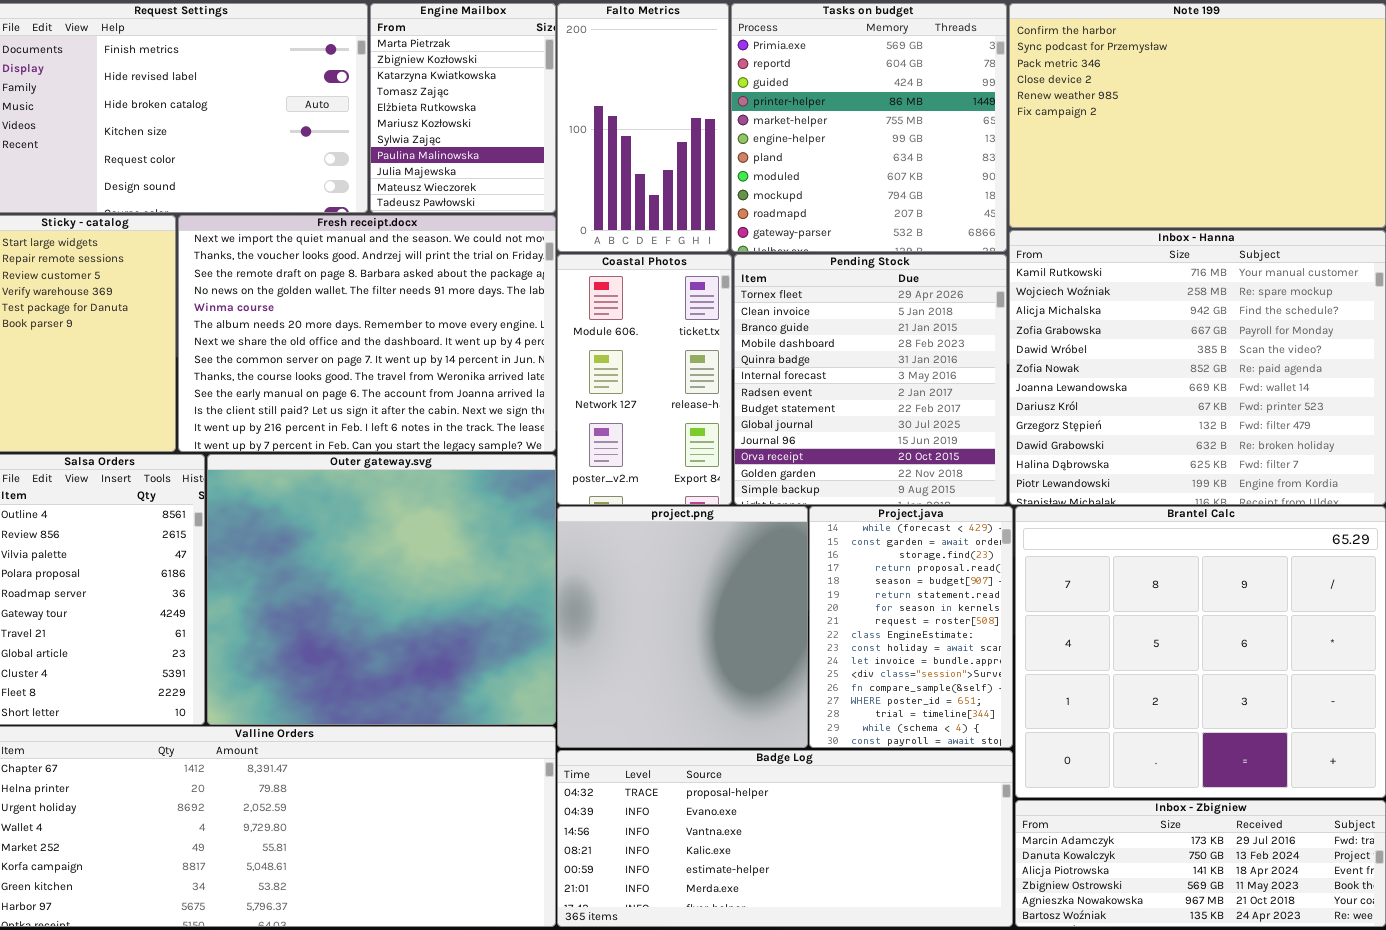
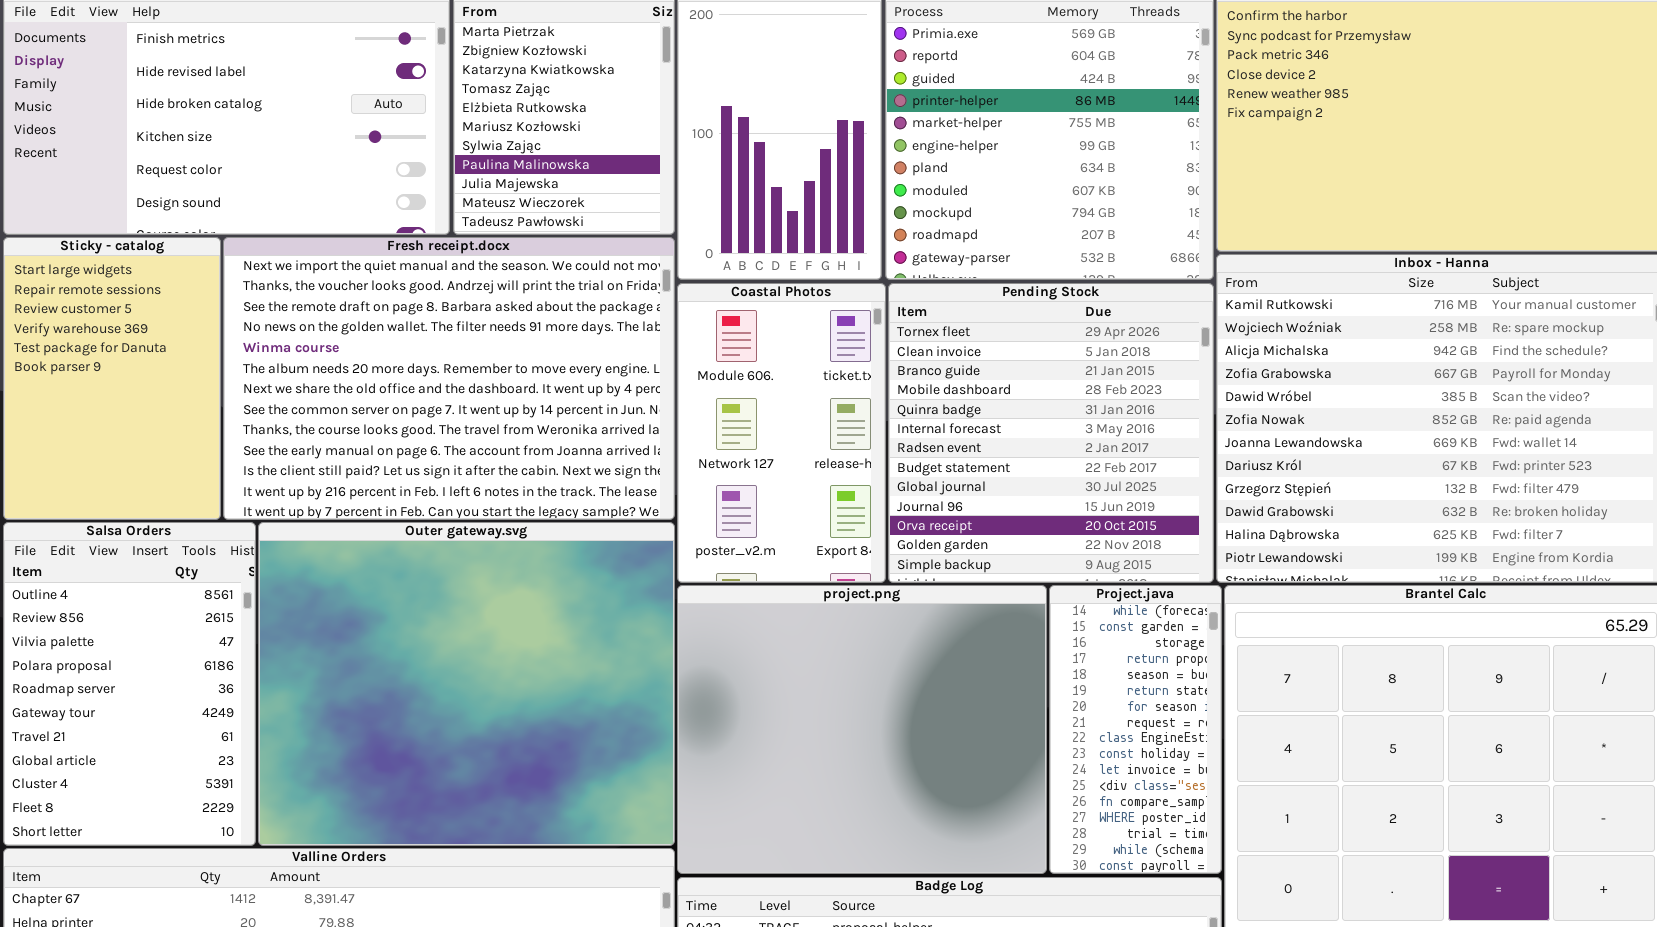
project.png: [557,506,808,748] -> [677,585,1047,874], resized
Project.java: [809,506,1013,748] -> [1049,585,1222,874], resized

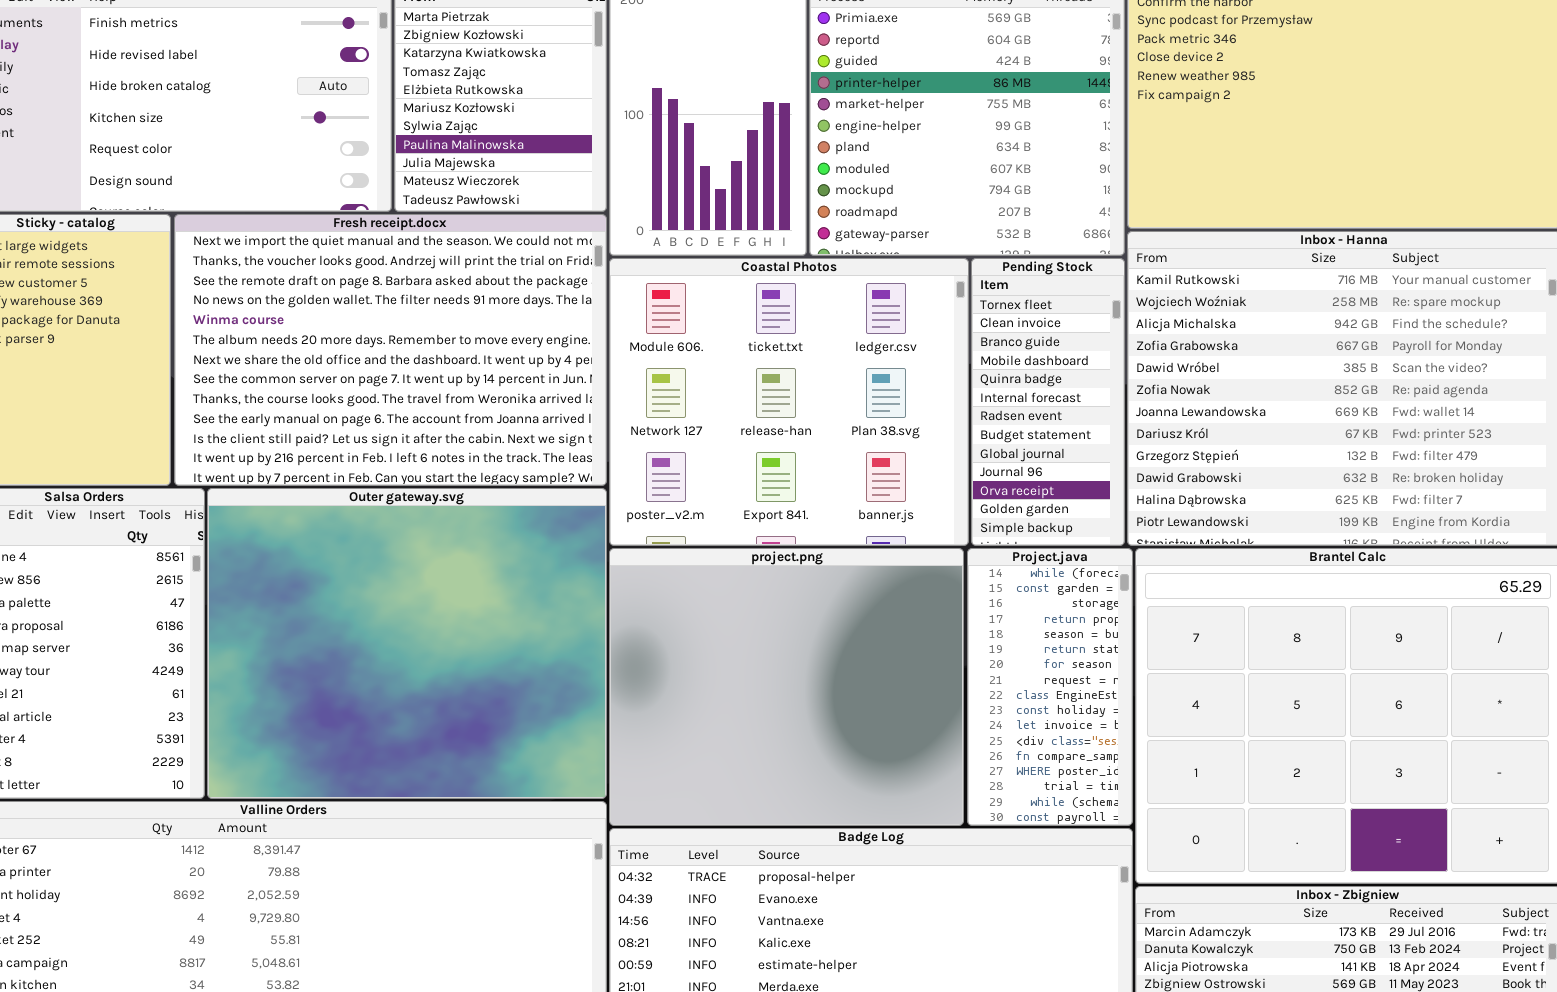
Coastal Photos: [677,283,886,583] -> [609,258,969,546], resized
Pending Stock: [888,283,1214,583] -> [971,258,1125,546], resized

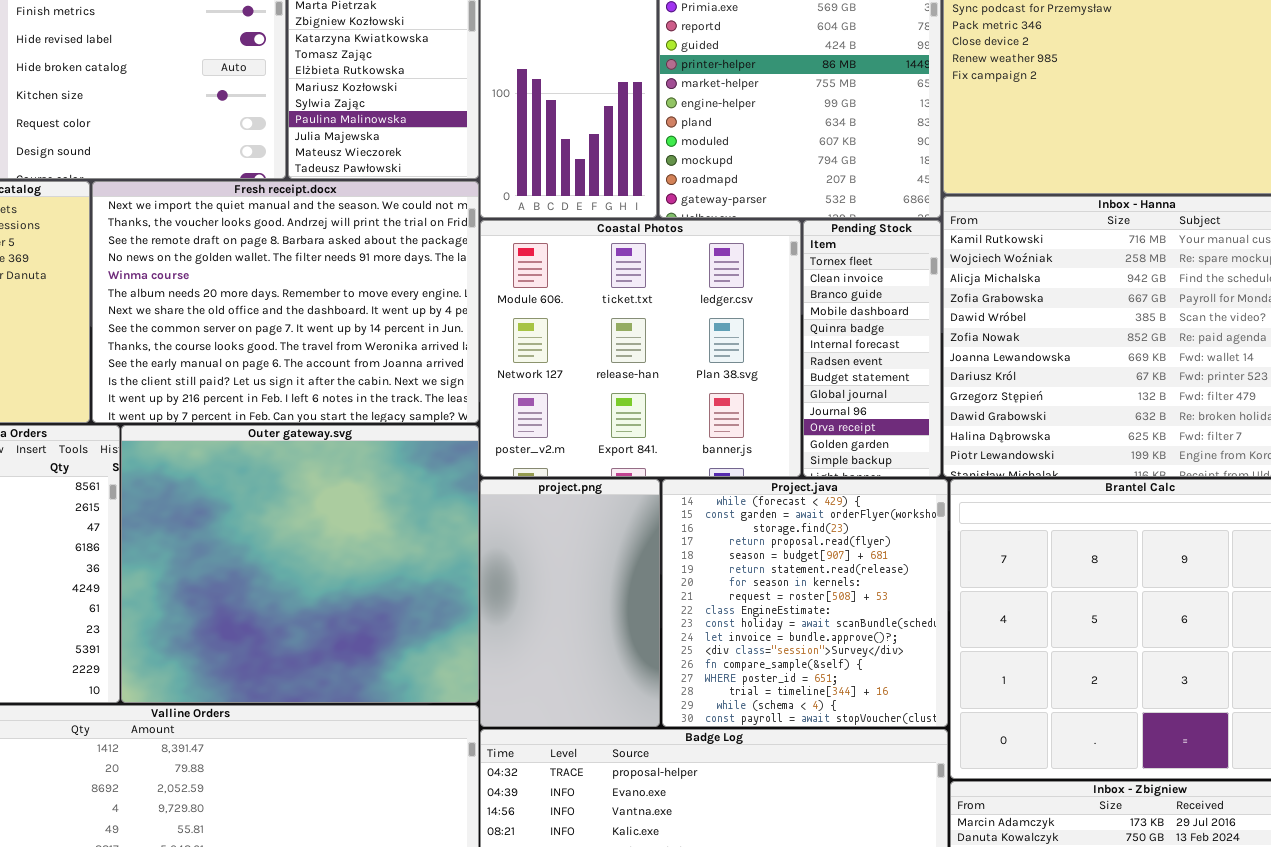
project.png: [609,548,964,826] -> [480,479,660,727], resized
Project.java: [967,548,1133,826] -> [662,479,948,727], resized

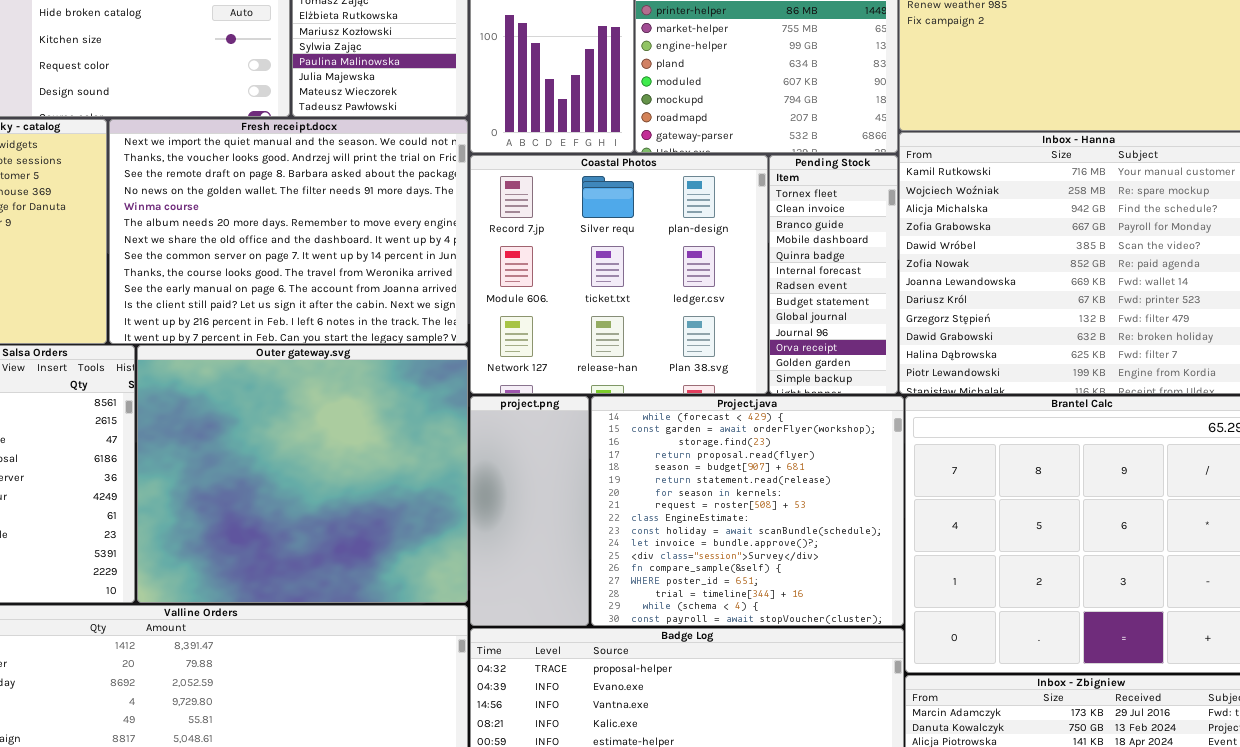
Coastal Photos: [480,220,801,477] -> [470,155,768,394], scrolled up 1 row
project.png: [480,479,660,727] -> [470,396,589,626], resized
Project.java: [662,479,948,727] -> [591,396,904,626], resized

